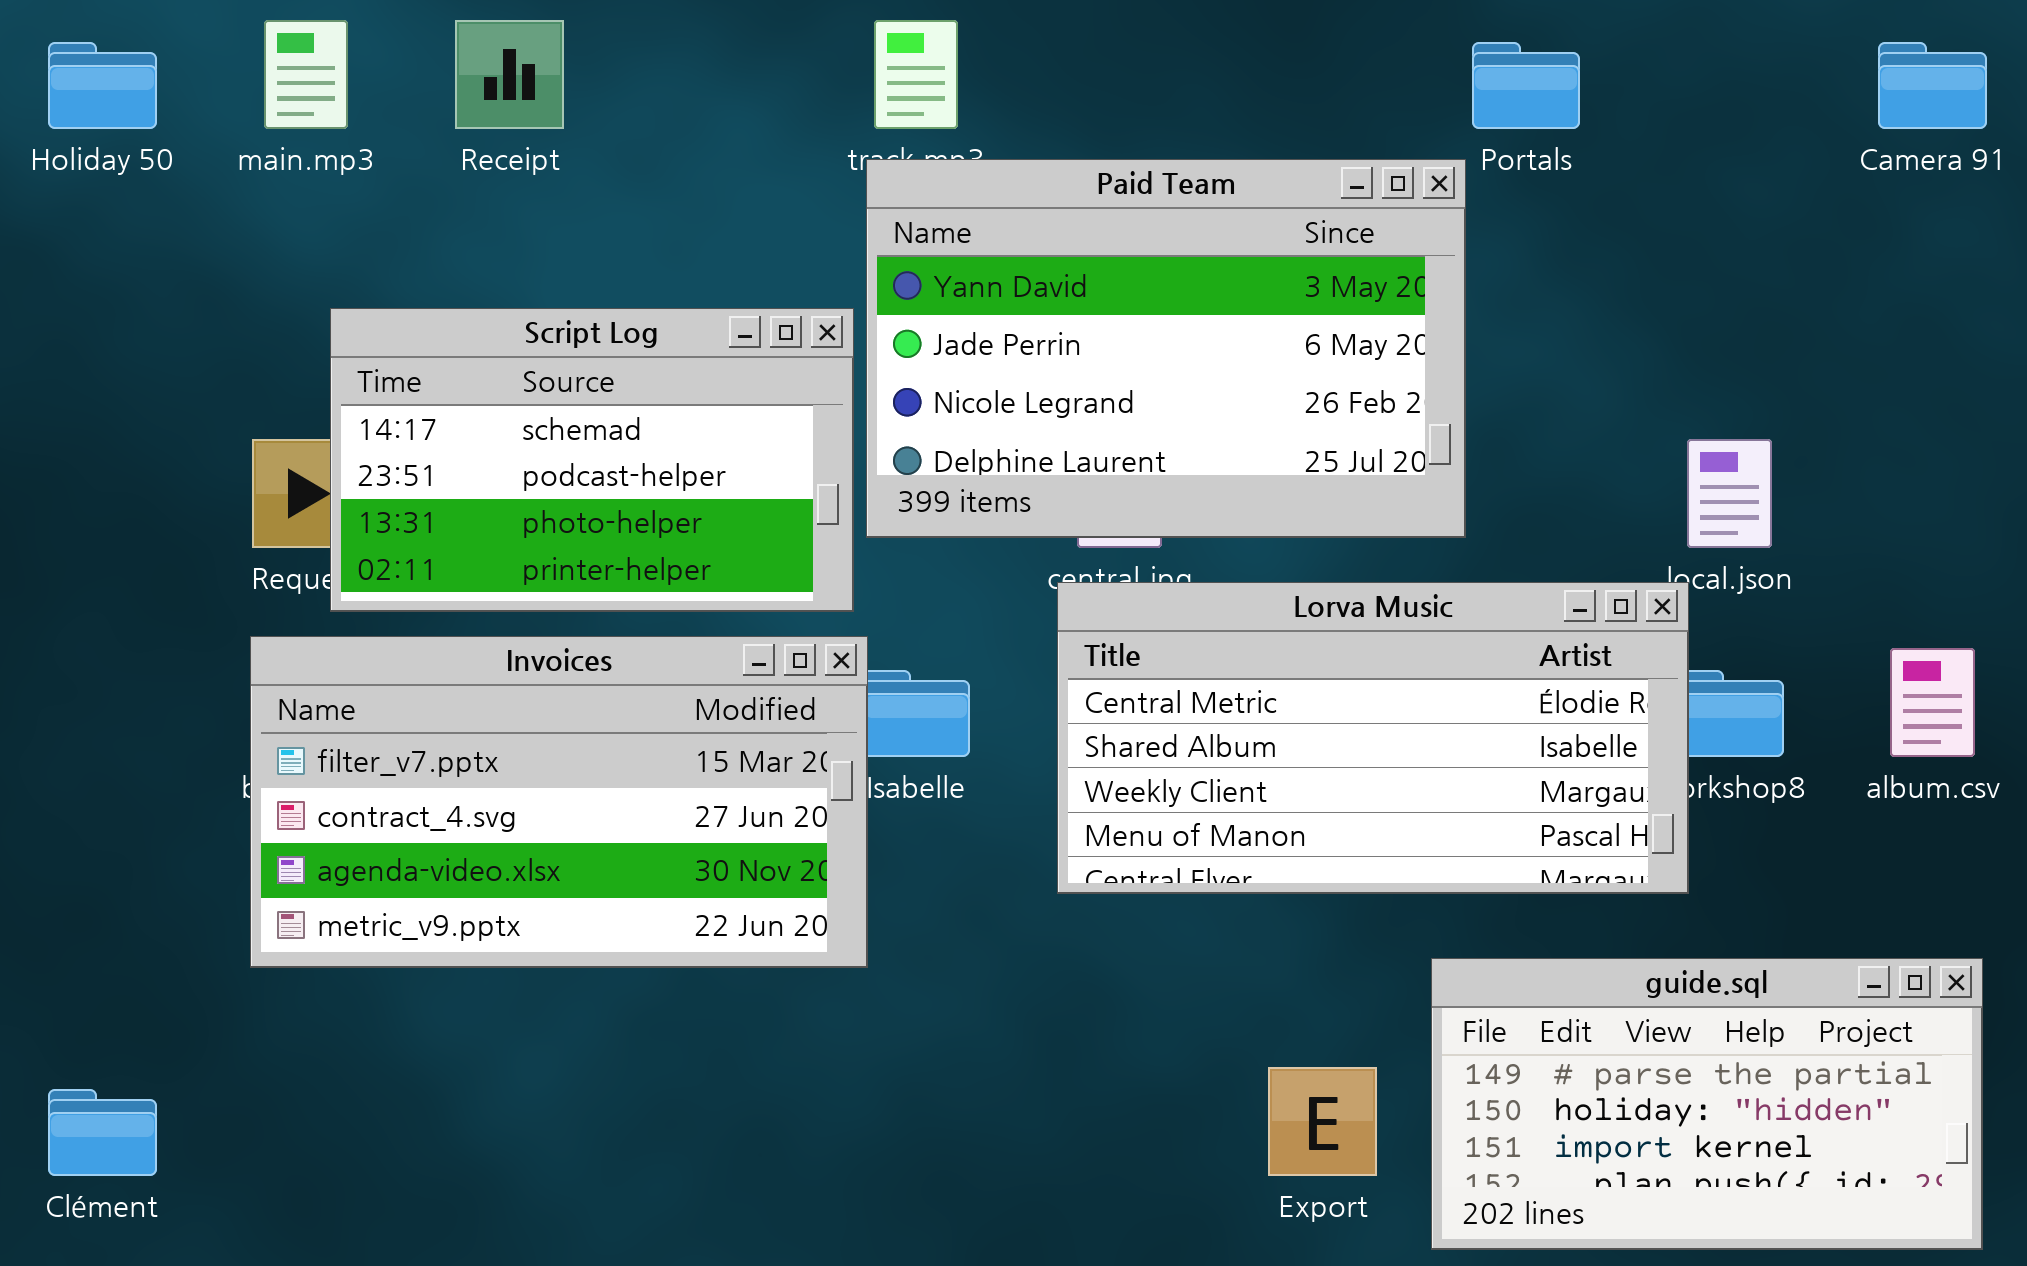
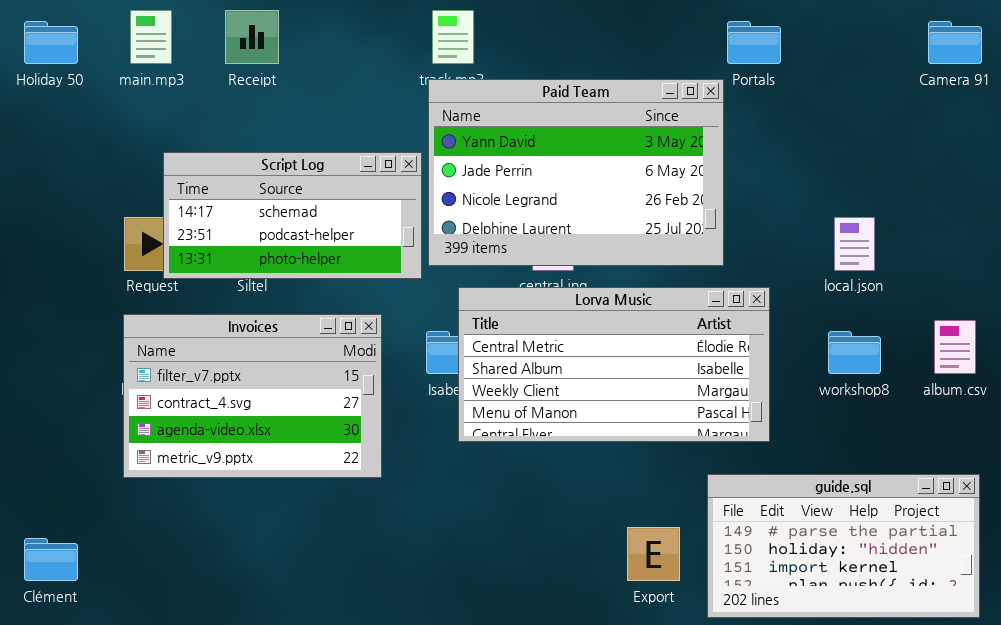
Script Log: [330,308,854,612] -> [163,152,422,279], resized
Lorva Music: [1057,582,1689,894] -> [458,287,770,442], moved
Invoices: [250,636,868,968] -> [123,314,382,478], resized

